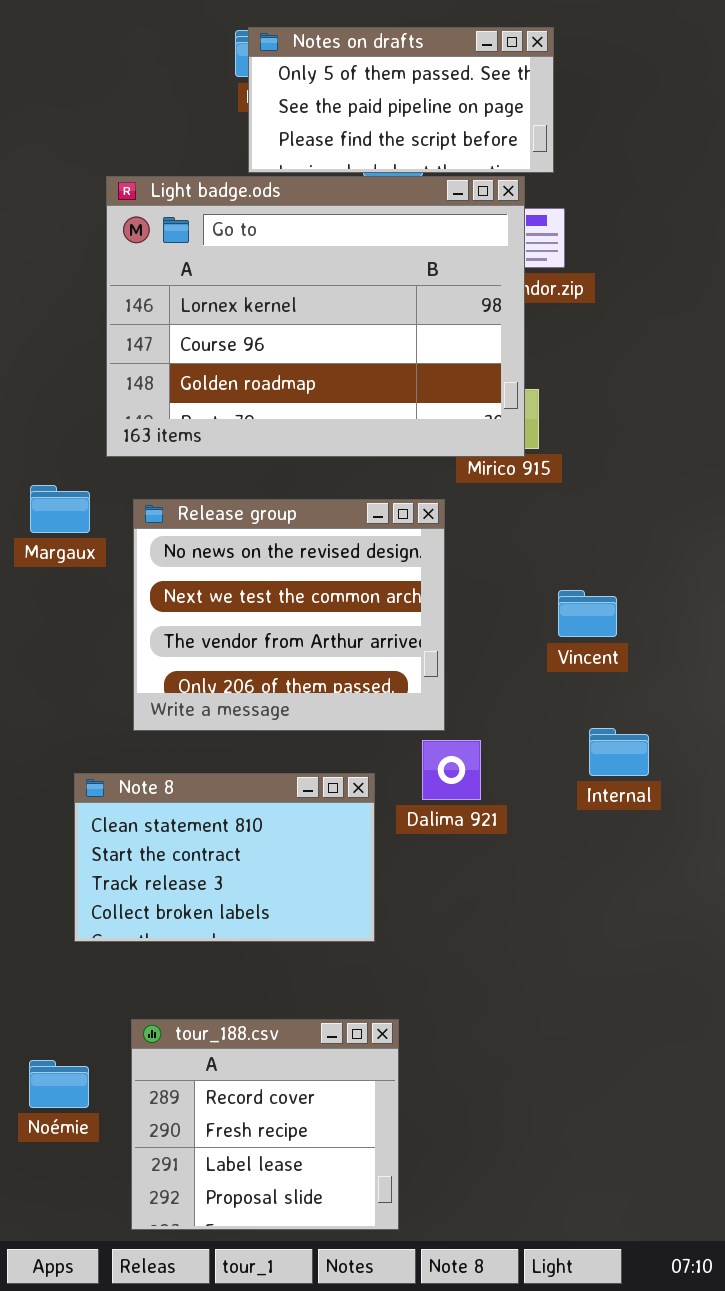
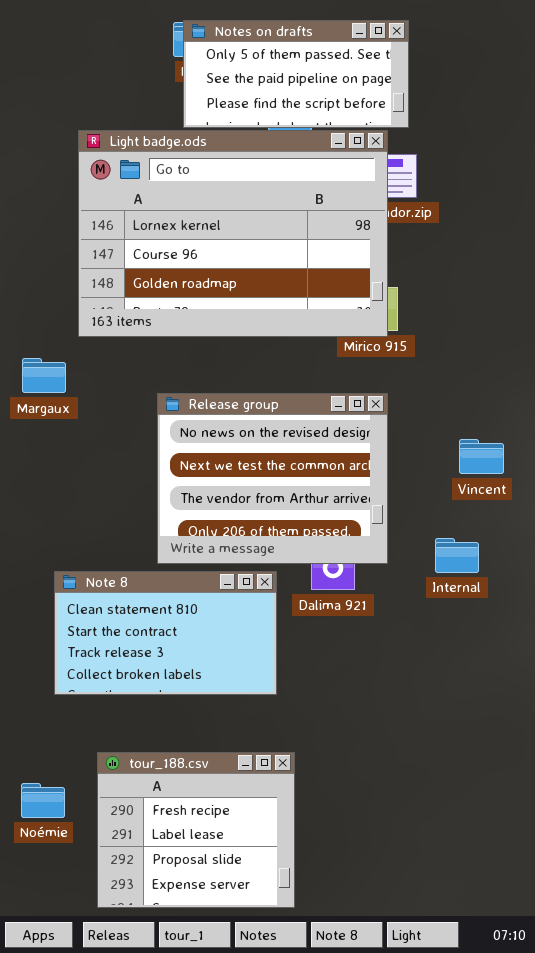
Release group: [133,499,445,731] -> [157,393,388,564], moved
Vincent: [558,590,617,637] -> [459,439,504,474], moved
tour_188.csv: [131,1019,399,1230] -> [97,752,295,908], scrolled down 1 row

